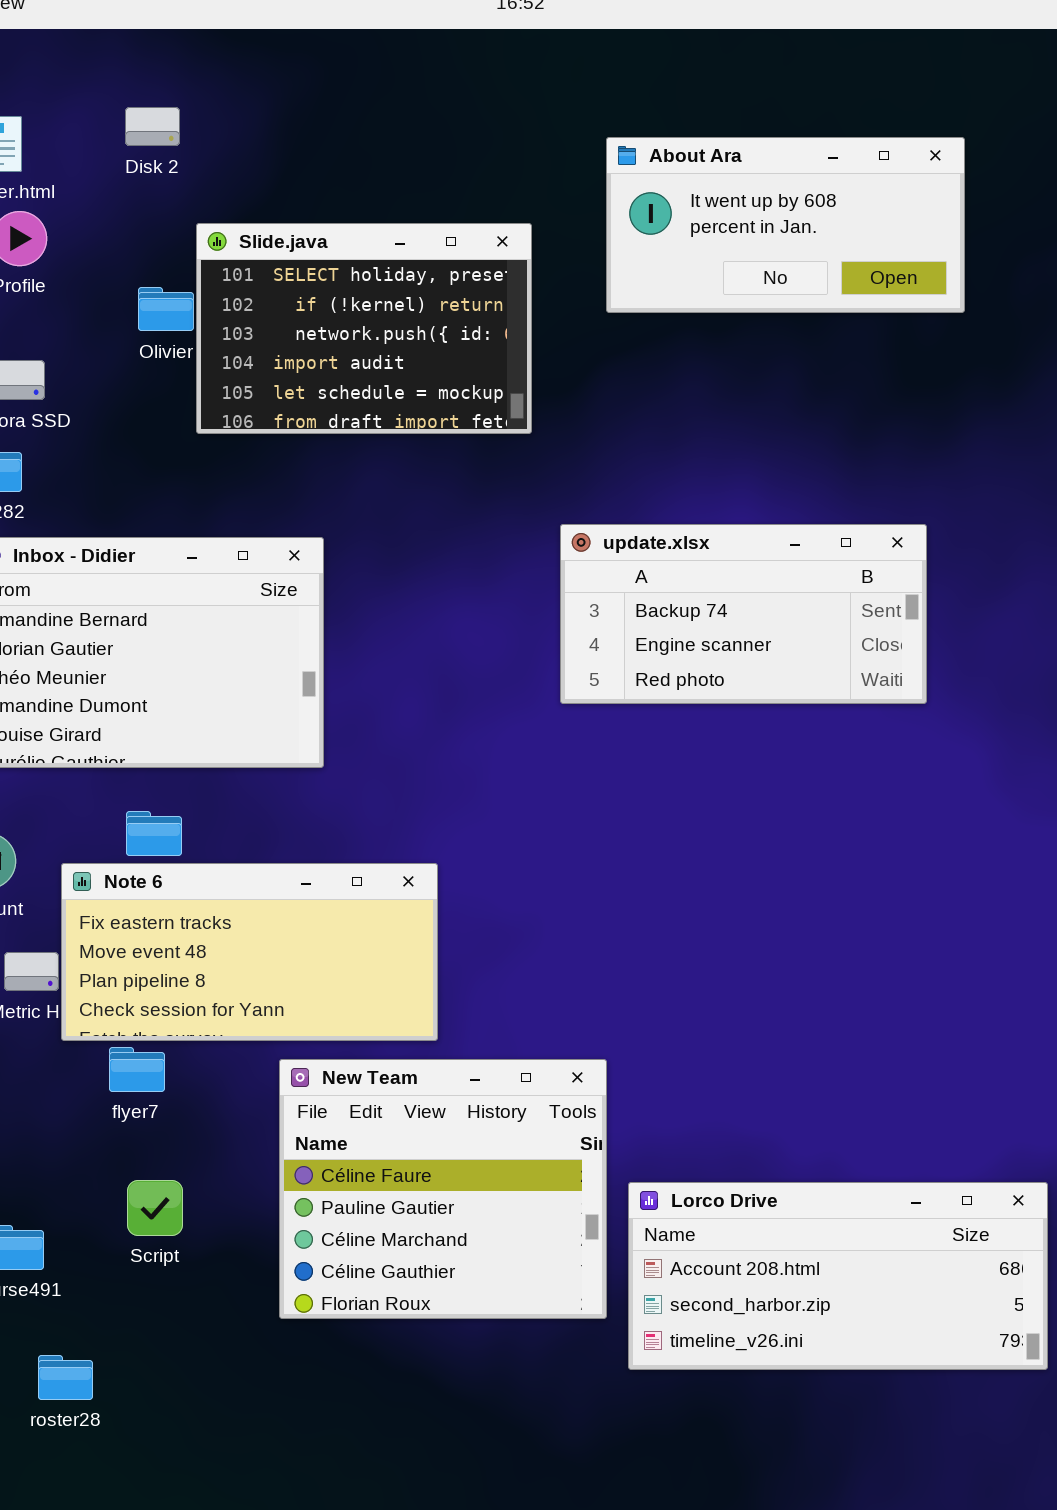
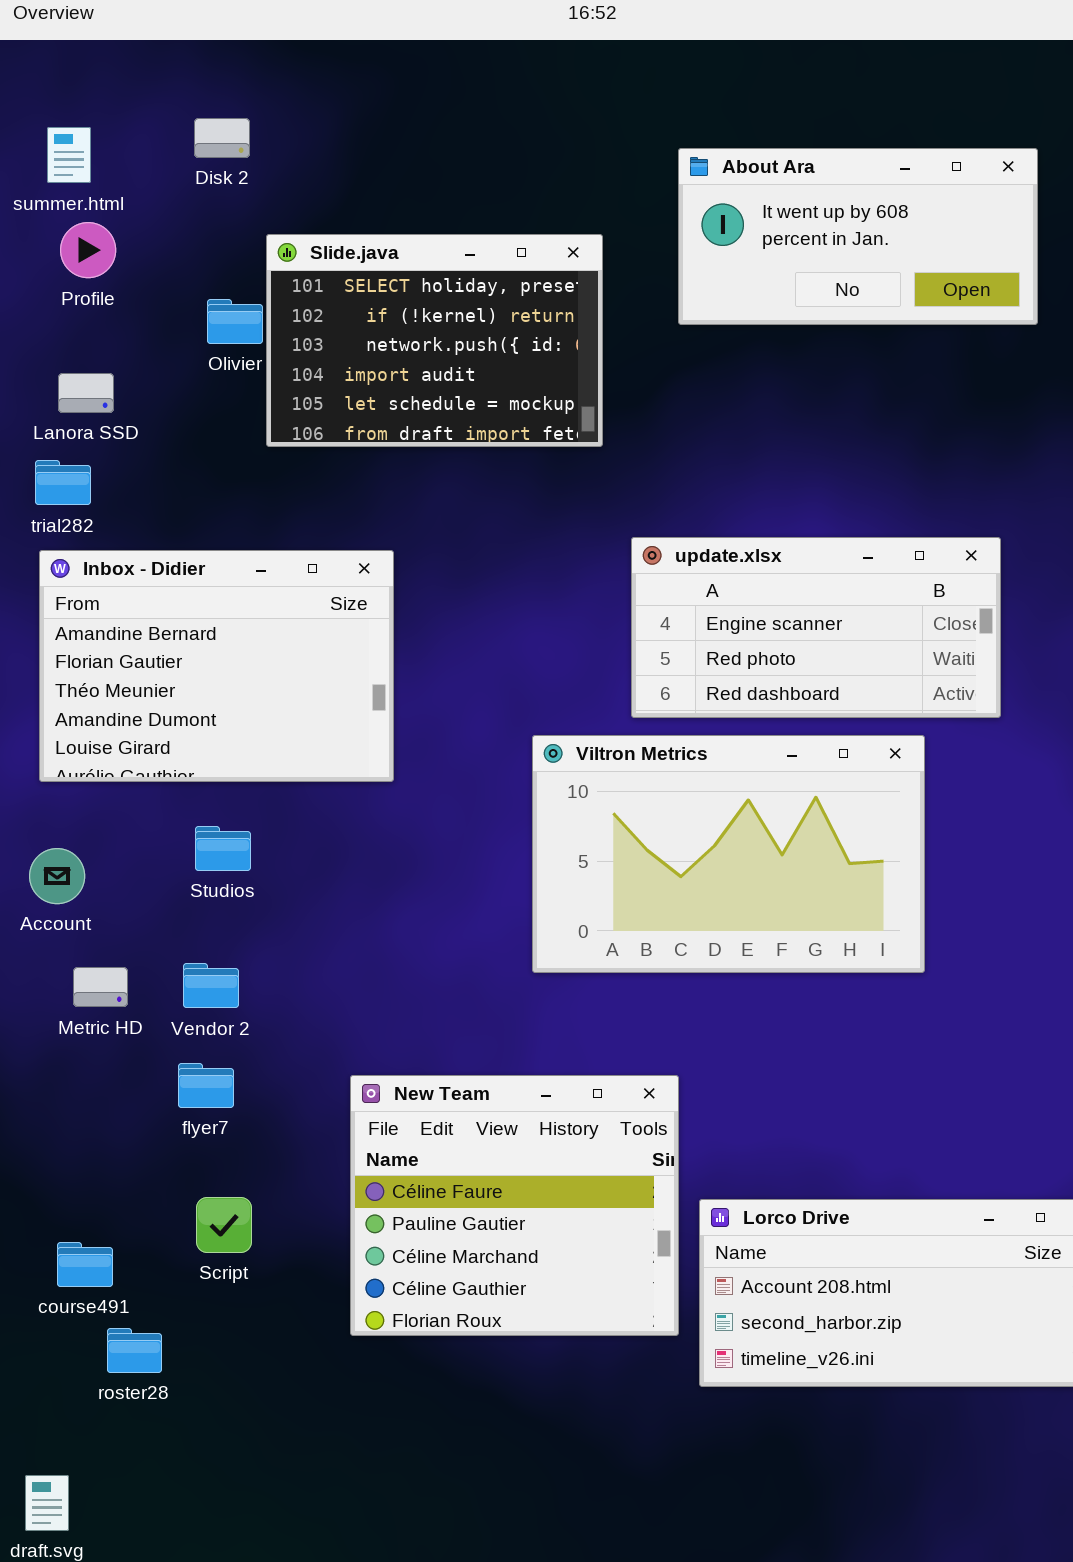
update.xlsx: [560,524,927,704] -> [631,537,1001,718], scrolled down 1 row
Viltron Metrics: none -> [532,735,925,973], opened
Note 6: [61,863,438,1041] -> none, closed
roster28: [38,1355,93,1400] -> [107,1328,162,1373], moved

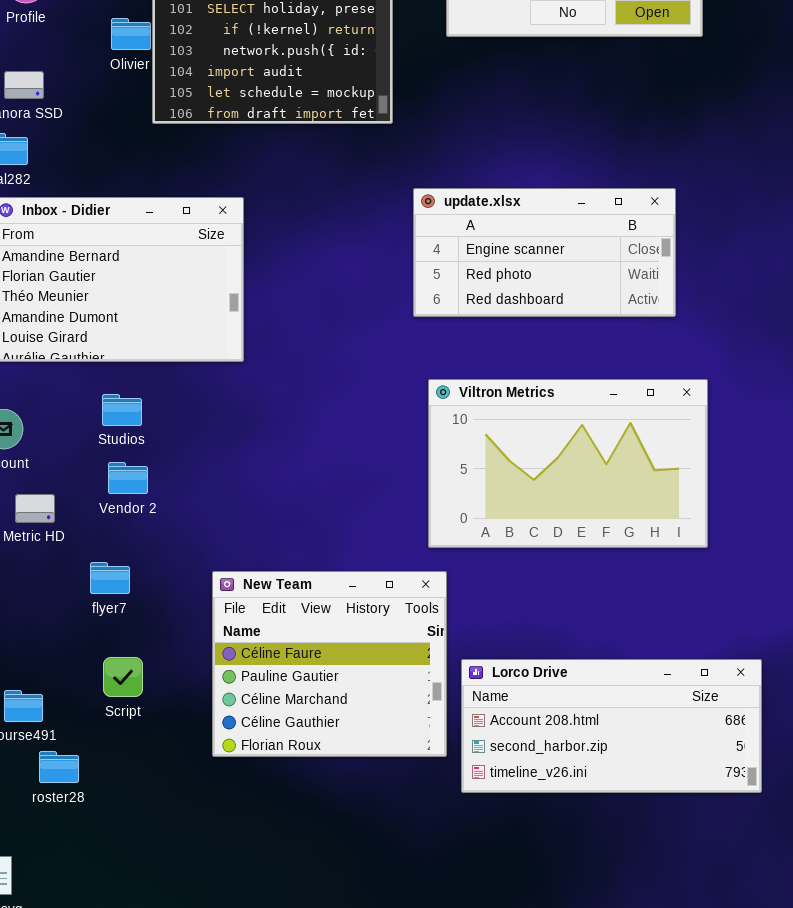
Viltron Metrics: [532,735,925,973] -> [428,379,708,548], moved
Vendor 2: [183,963,239,1008] -> [108,462,148,494], moved

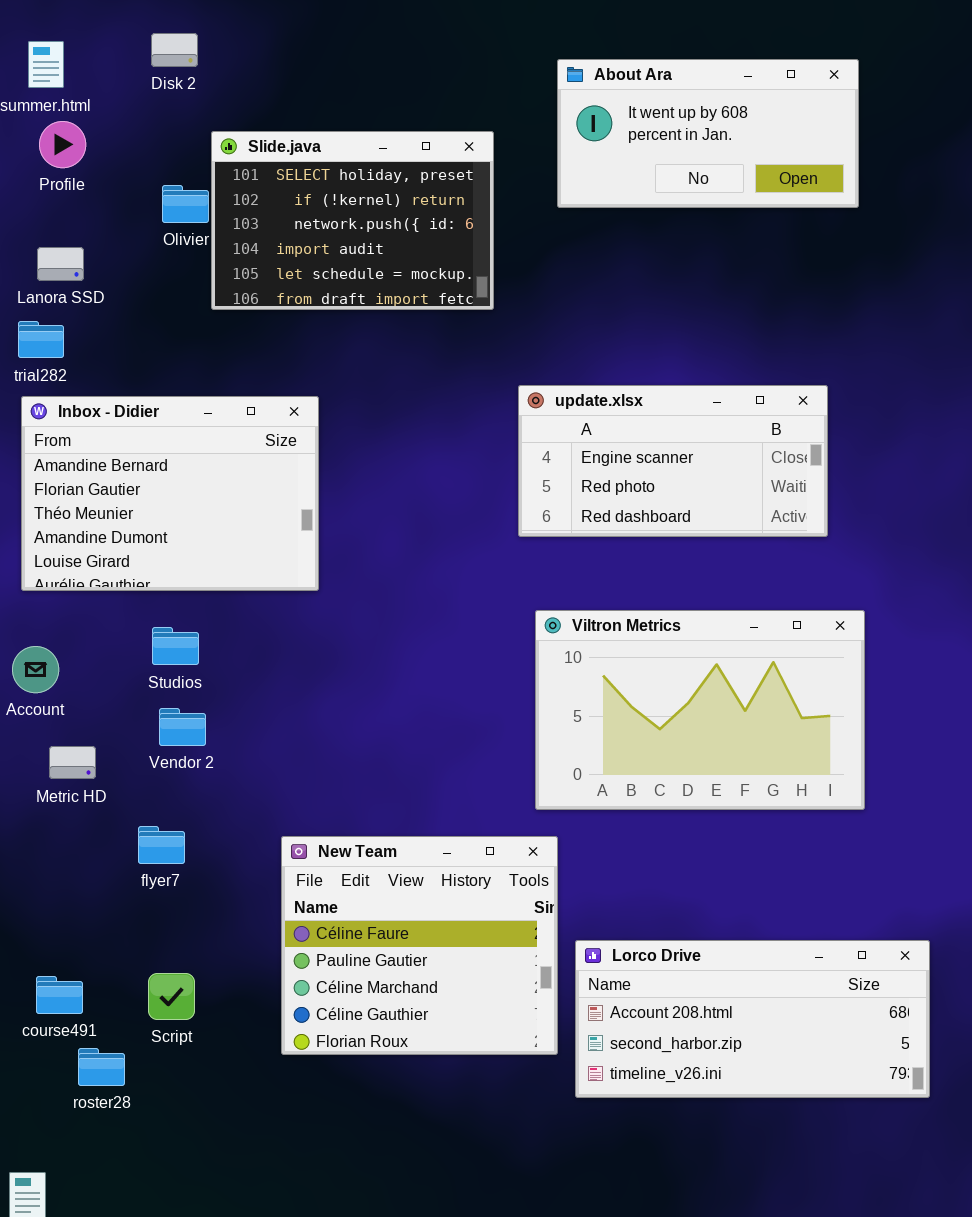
Script: [103,657,143,697] -> [148,973,195,1020], moved

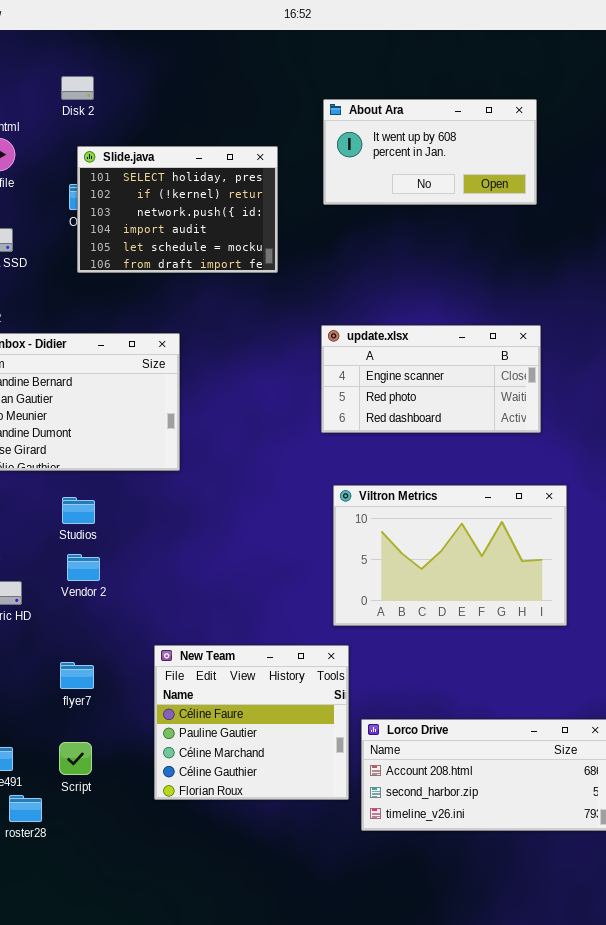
About Ara: [557,59,859,208] -> [323,99,537,205], moved
Slide.java: [211,131,494,310] -> [77,146,278,273], moved
flyer7: [138,826,185,864] -> [60,662,94,689], moved

